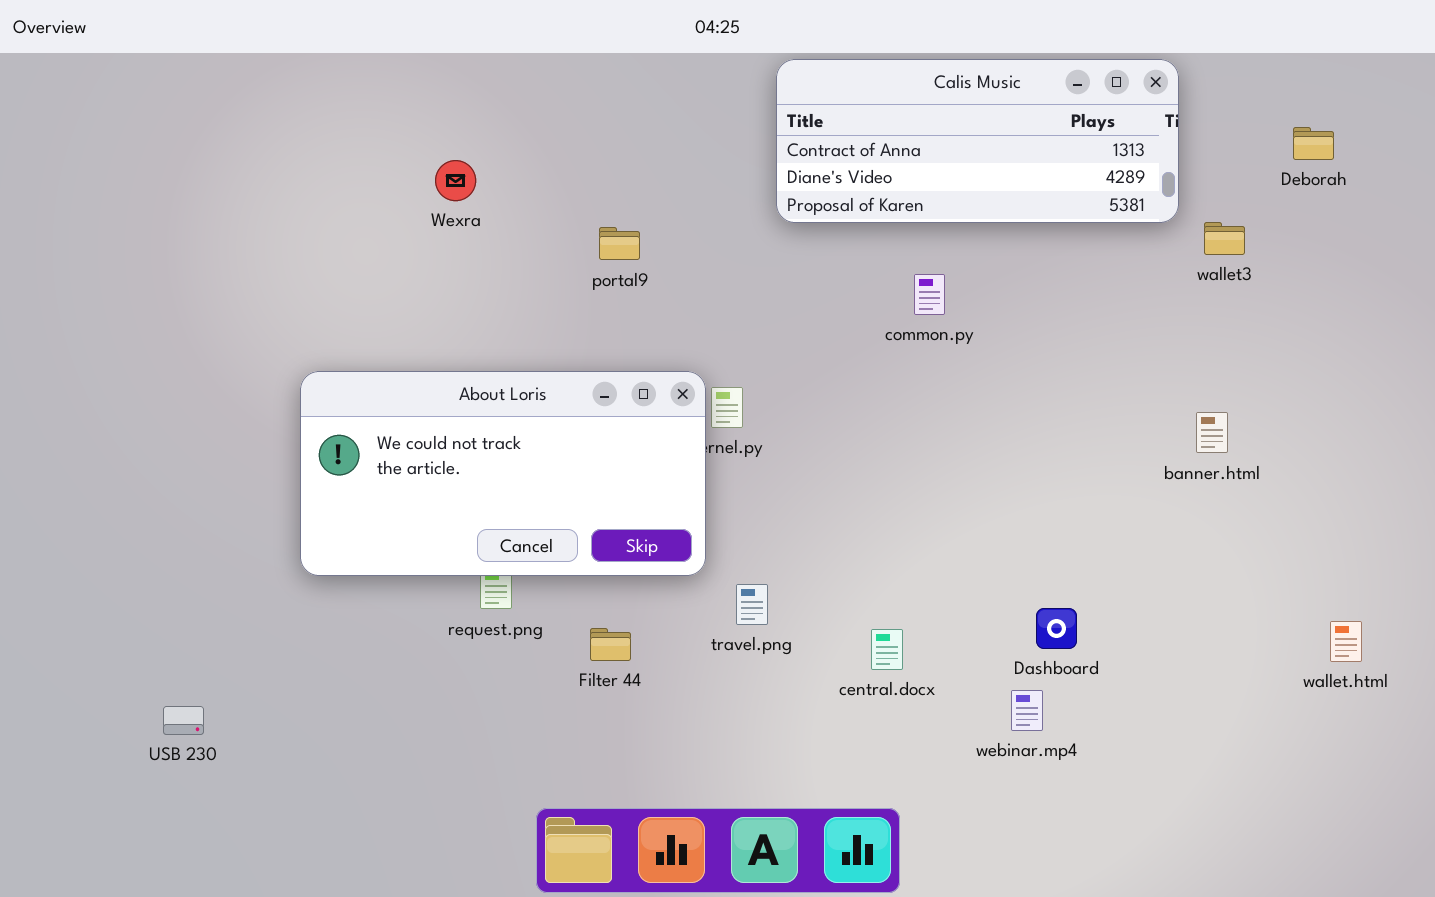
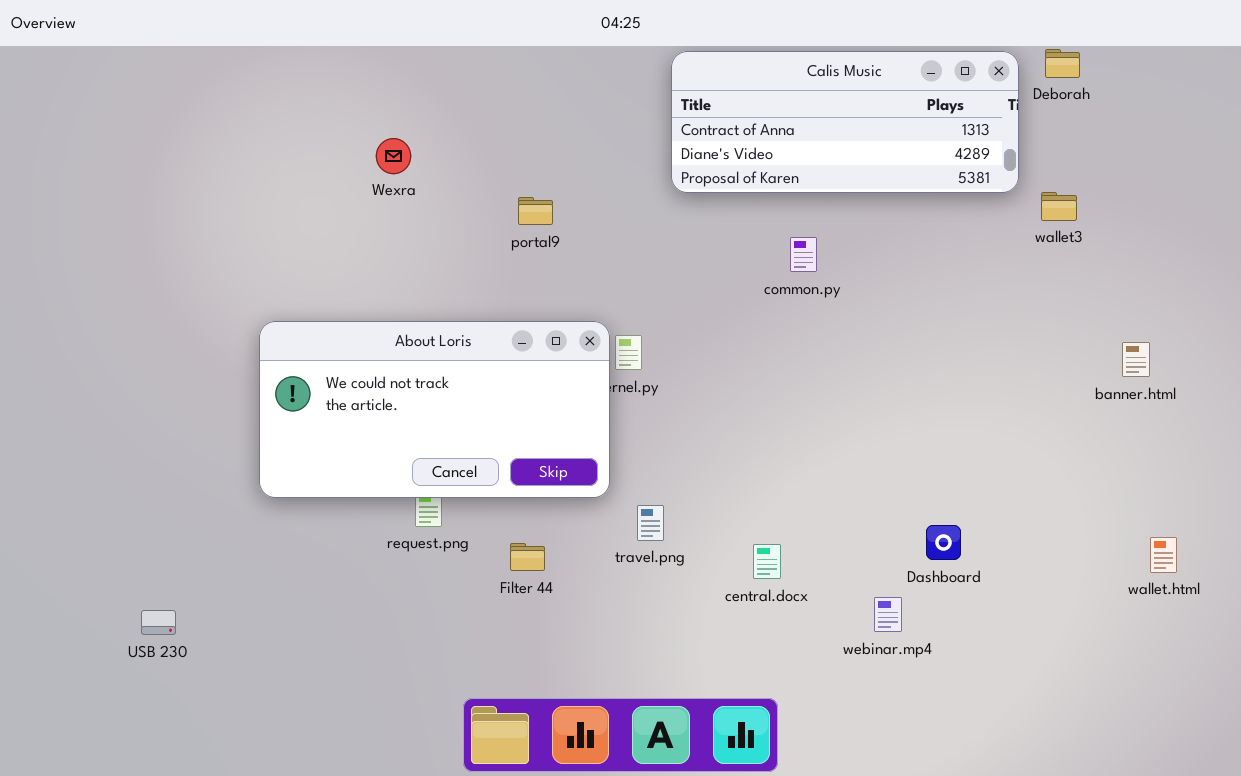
Deborah: [1293,127,1334,160] -> [1045,49,1080,78], moved
banner.html: [1196,412,1228,453] -> [1122,342,1150,377], moved
Dashboard: [1036,608,1077,649] -> [926,525,961,560], moved

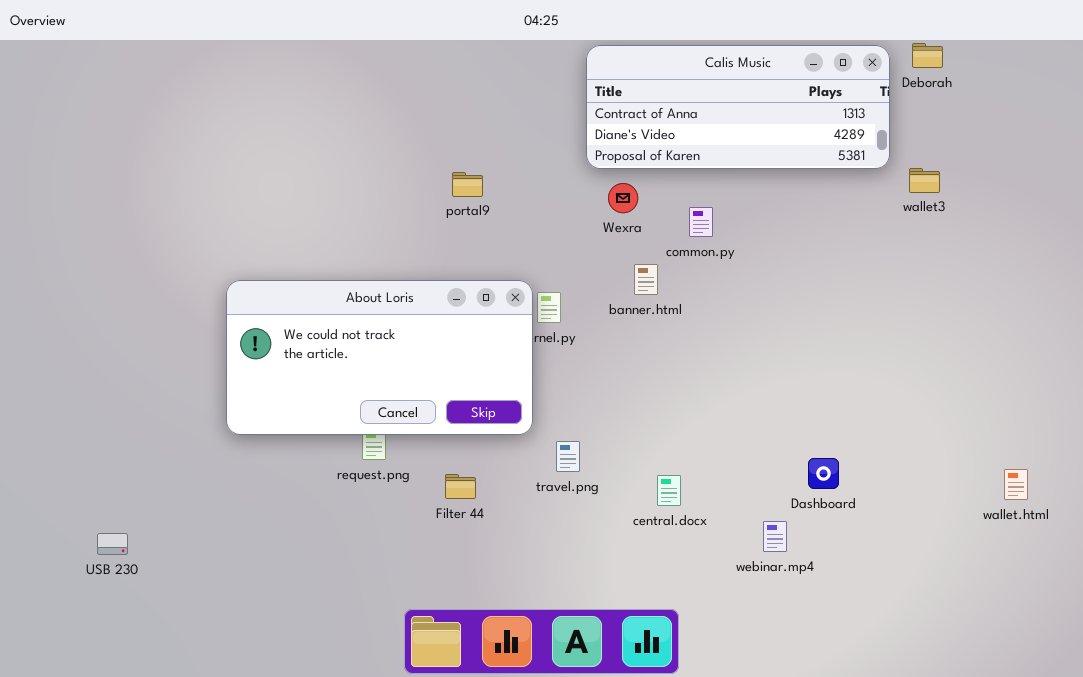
Wexra: [376,138,411,174] -> [608,183,638,213], moved
banner.html: [1122,342,1150,377] -> [634,264,658,295], moved
USB 230: [141,610,176,635] -> [97,533,128,555], moved

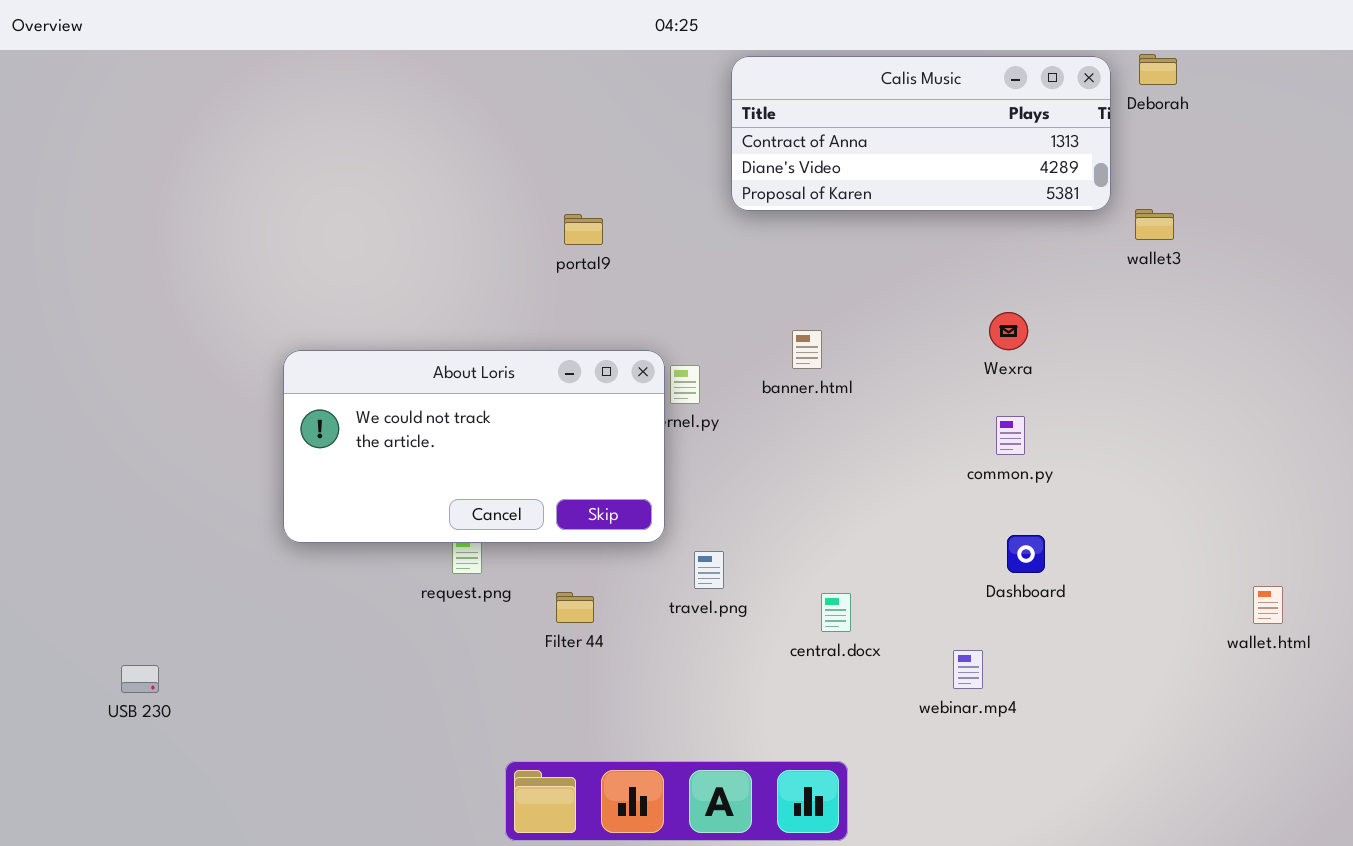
Wexra: [608,183,638,213] -> [989,312,1028,350], moved
common.py: [689,207,713,237] -> [996,416,1025,455], moved
Dashboard: [808,458,839,489] -> [1007,535,1045,573], moved

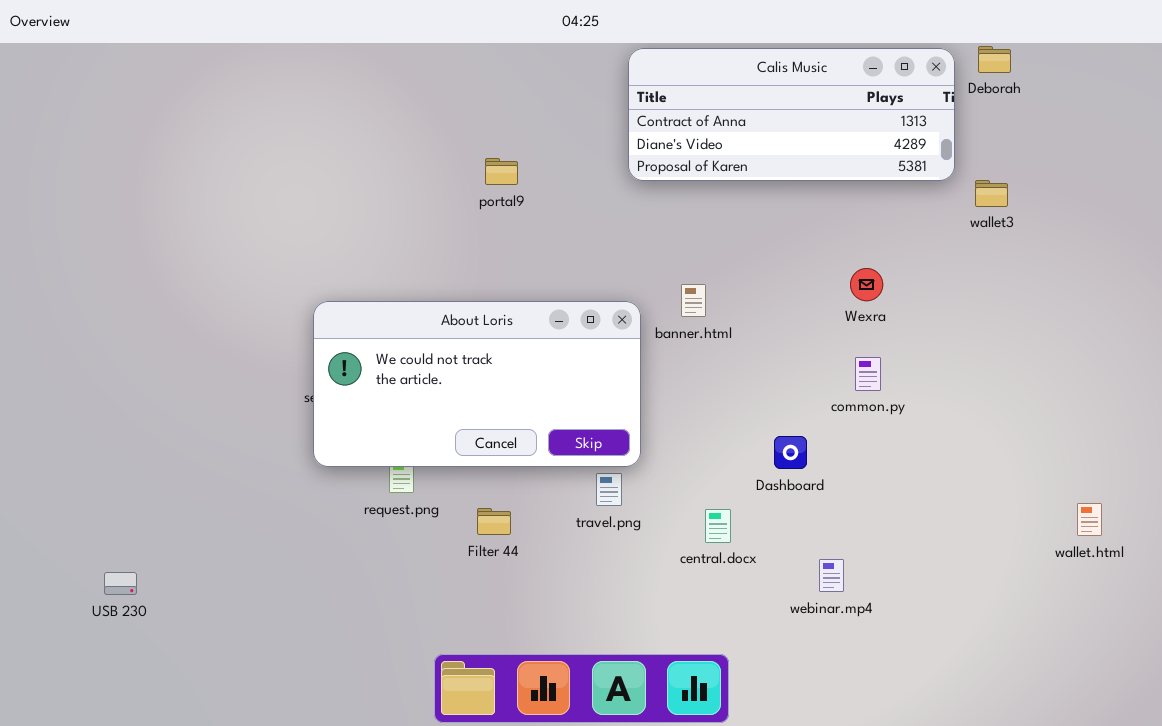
portal9: [564,214,603,245] -> [485,158,518,185], moved
About Loris: [283,350,665,543] -> [313,301,641,467], moved
Dashboard: [1007,535,1045,573] -> [774,436,807,469], moved

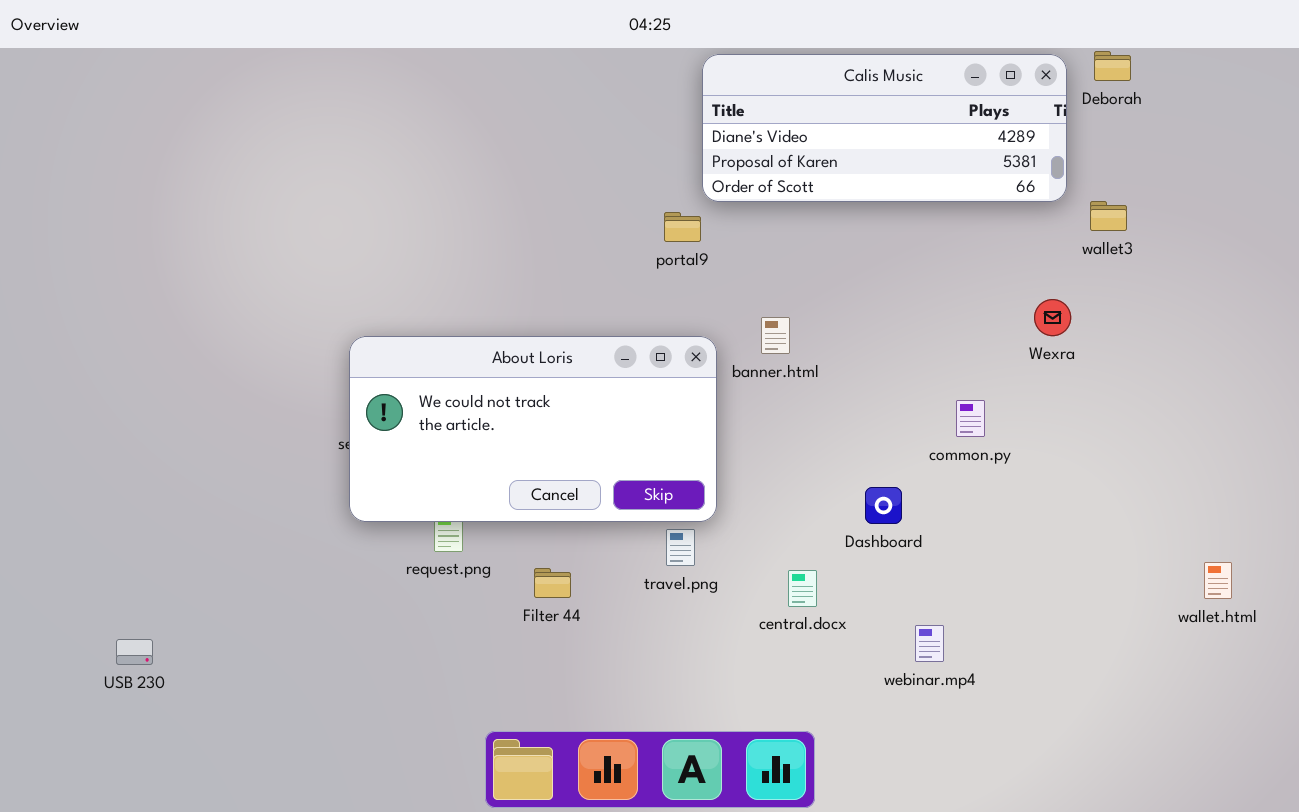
Calis Music: [628,48,955,181] -> [702,54,1067,202], scrolled down 1 row
portal9: [485,158,518,185] -> [664,212,701,242], moved
Wexra: [850,268,883,301] -> [1034,299,1071,336], moved

